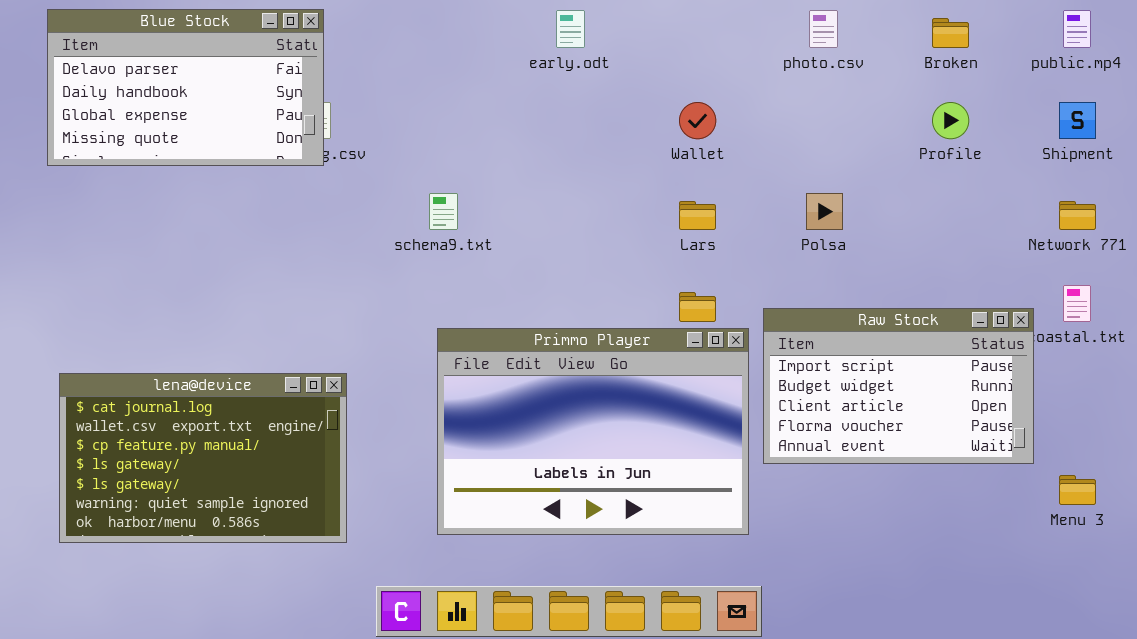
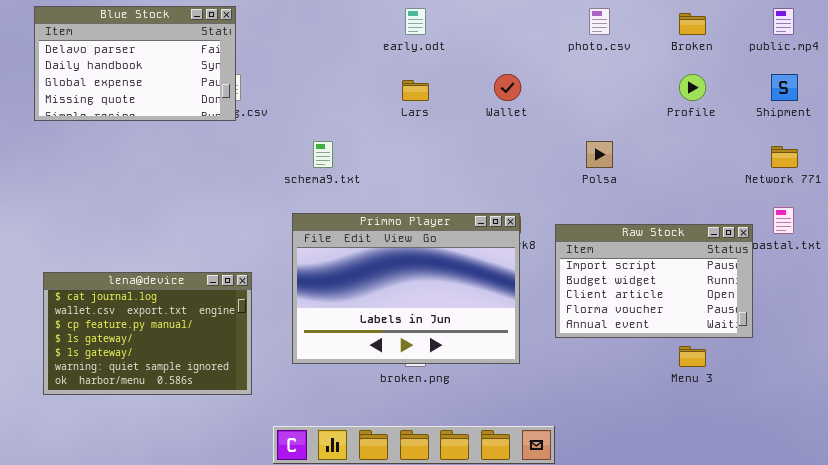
Lars: [679,201,716,230] -> [402,80,429,101], moved
Primmo Player: [437,328,749,535] -> [292,213,520,364], moved
Menu 3: [1059,475,1096,505] -> [679,346,706,367], moved

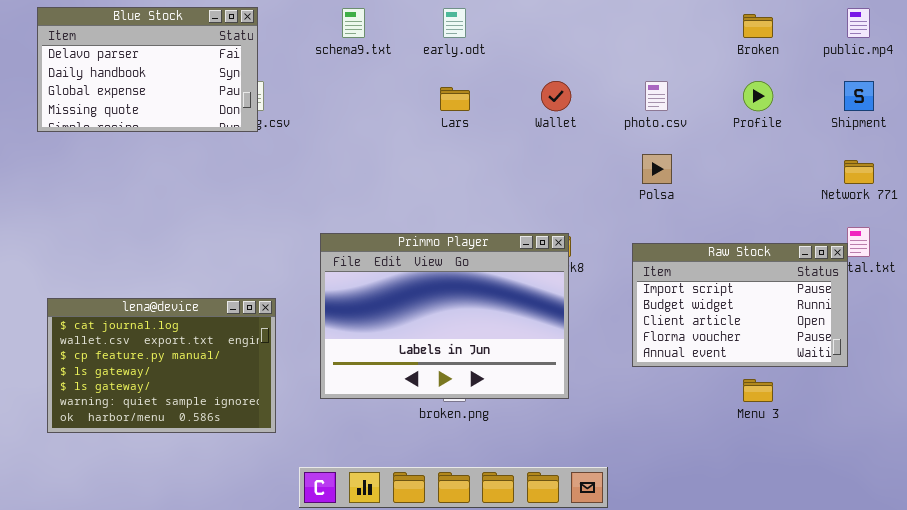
photo.csv: [589,8,610,35] -> [645,81,668,111], moved
schema9.txt: [313,141,333,168] -> [342,8,365,38], moved
Raw Stock: [555,224,753,338] -> [632,243,848,367], moved

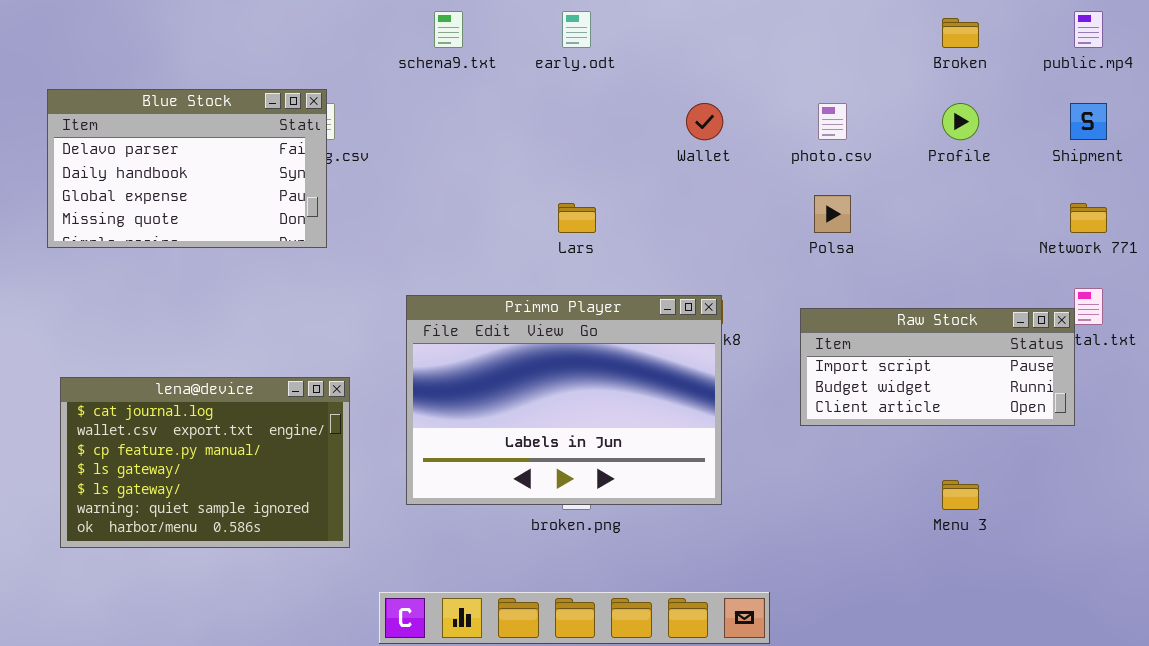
Blue Stock: [37,7,258,132] -> [47,89,327,248], moved
Lars: [440,87,470,111] -> [558,203,596,233], moved
Raw Stock: [632,243,848,367] -> [800,308,1075,426], resized

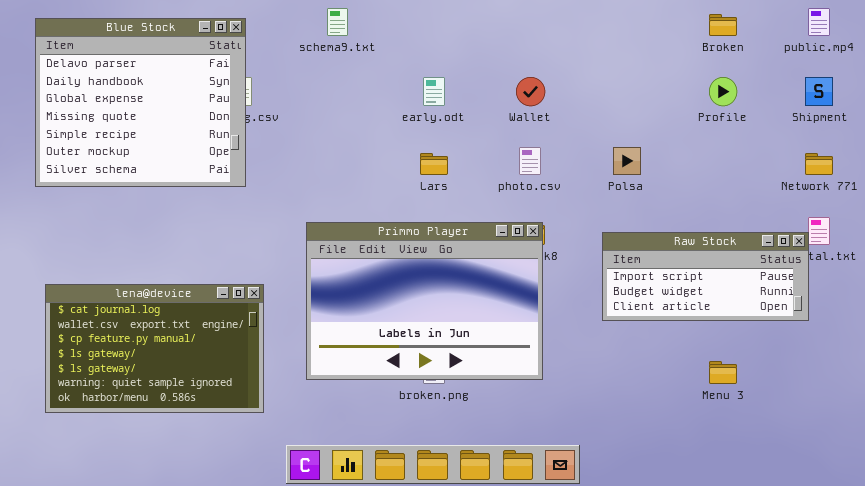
early.odt: [562,11,591,48] -> [423,77,445,106], moved
Blue Stock: [47,89,327,248] -> [35,18,246,187], resized
photo.csv: [818,103,847,140] -> [519,147,541,175], moved

